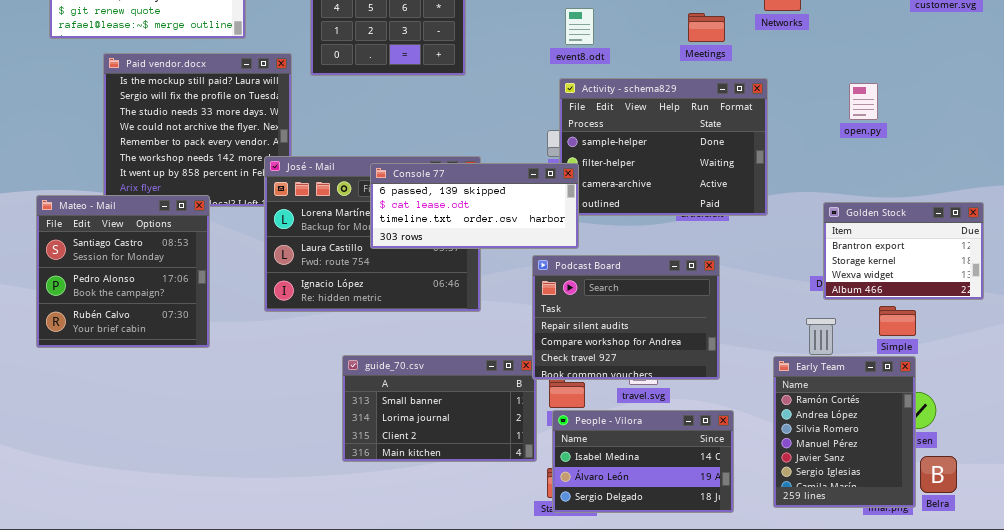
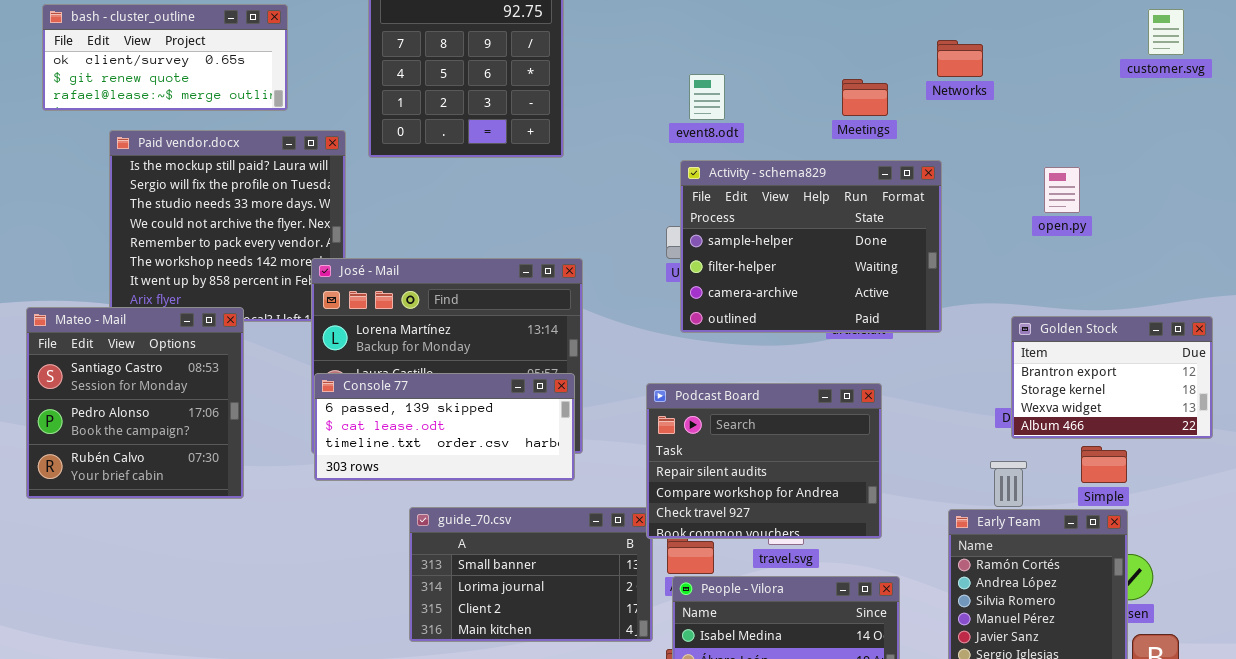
Console 77: [370,163,579,249] -> [314,373,575,481], moved

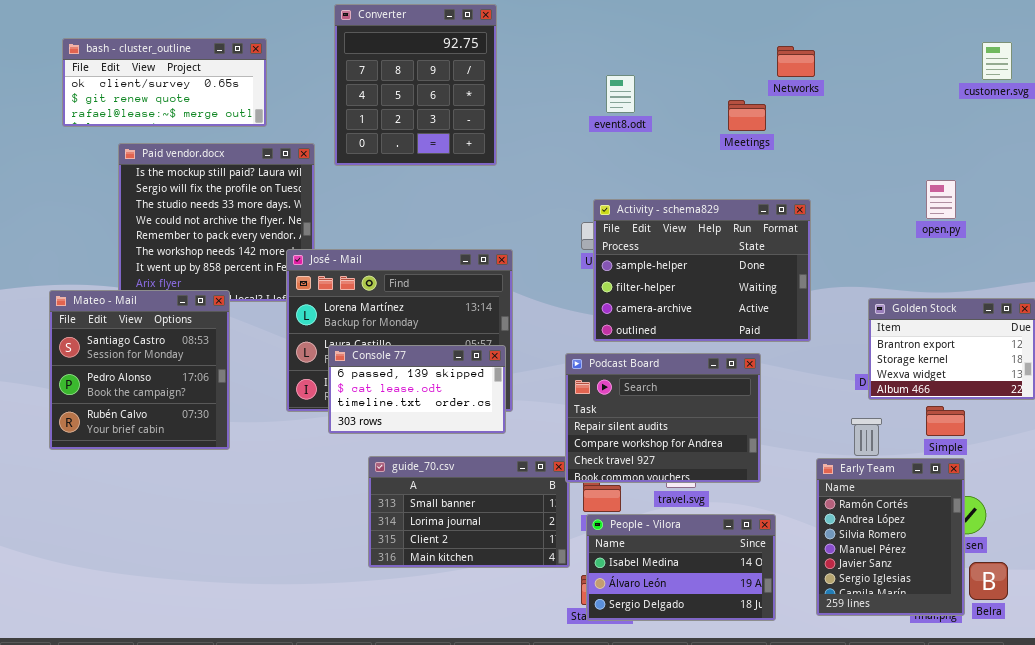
Networks: [937,40,983,77] -> [777,46,815,77], moved
event8.odt: [689,74,725,120] -> [606,75,635,113], moved
Activity - schema829: [680,160,942,333] -> [593,199,811,342], moved
open.py: [1044,167,1080,213] -> [926,180,956,219], moved
Console 77: [314,373,575,481] -> [328,345,506,434], resized

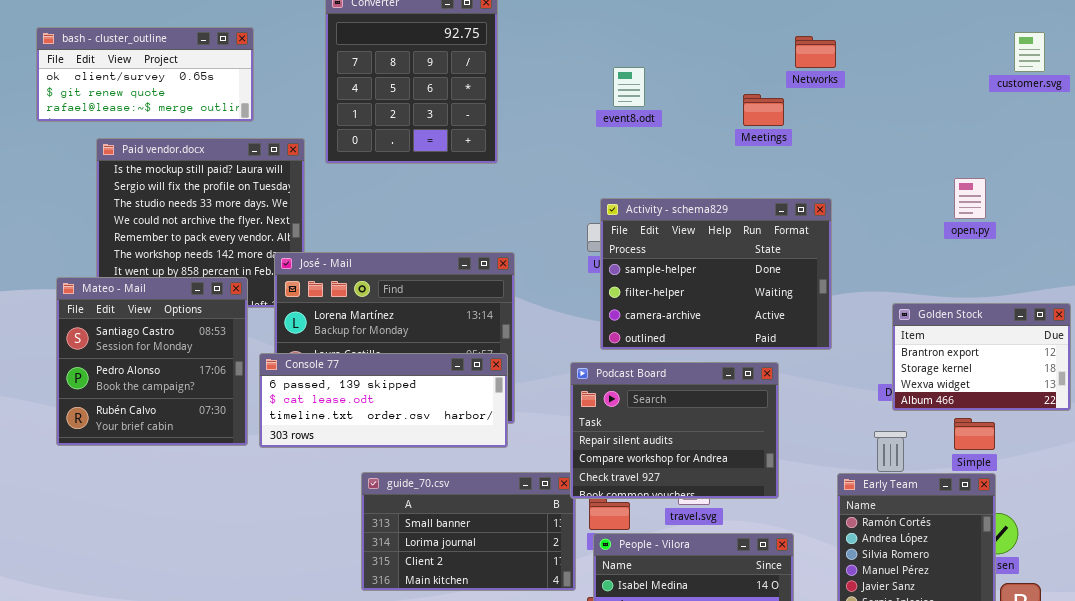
Mateo - Mail: [49,290,230,450] -> [56,277,248,446], moved
Console 77: [328,345,506,434] -> [259,353,508,448], resized

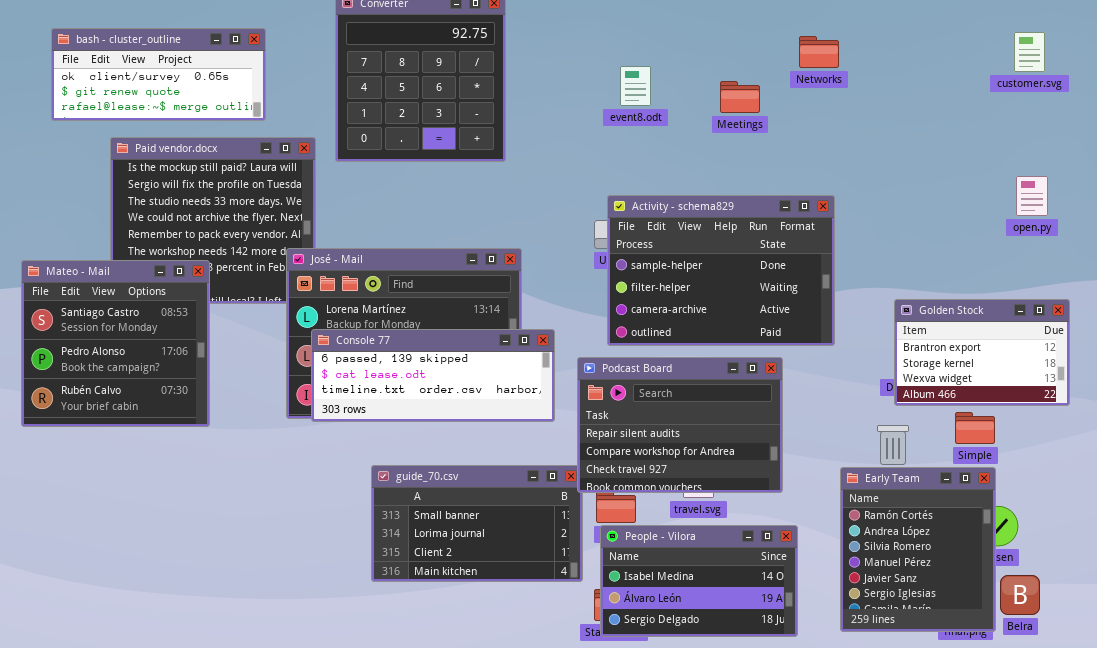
Meetings: [743,94,784,126] -> [720,81,760,113], moved
open.py: [954,178,986,219] -> [1016,176,1048,216], moved
Mateo - Mail: [56,277,248,446] -> [21,260,210,427], moved
Console 77: [259,353,508,448] -> [311,329,555,422], moved

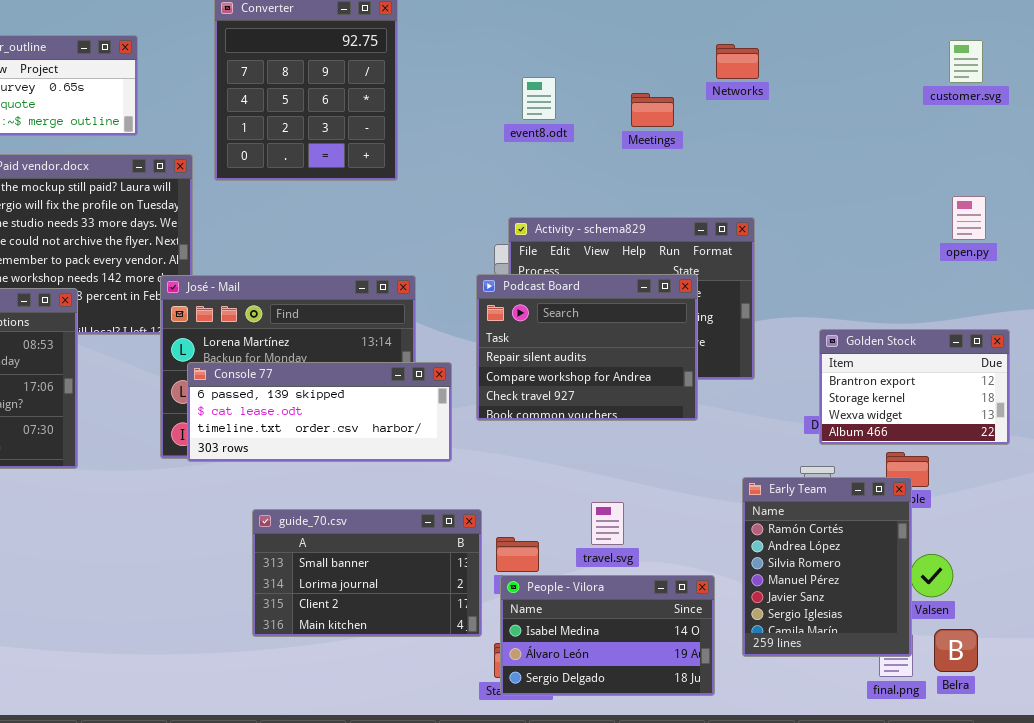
Podcast Board: [577,357,783,493] -> [476,274,698,421], moved
Early Team: [840,467,996,632] -> [742,477,912,657], moved

